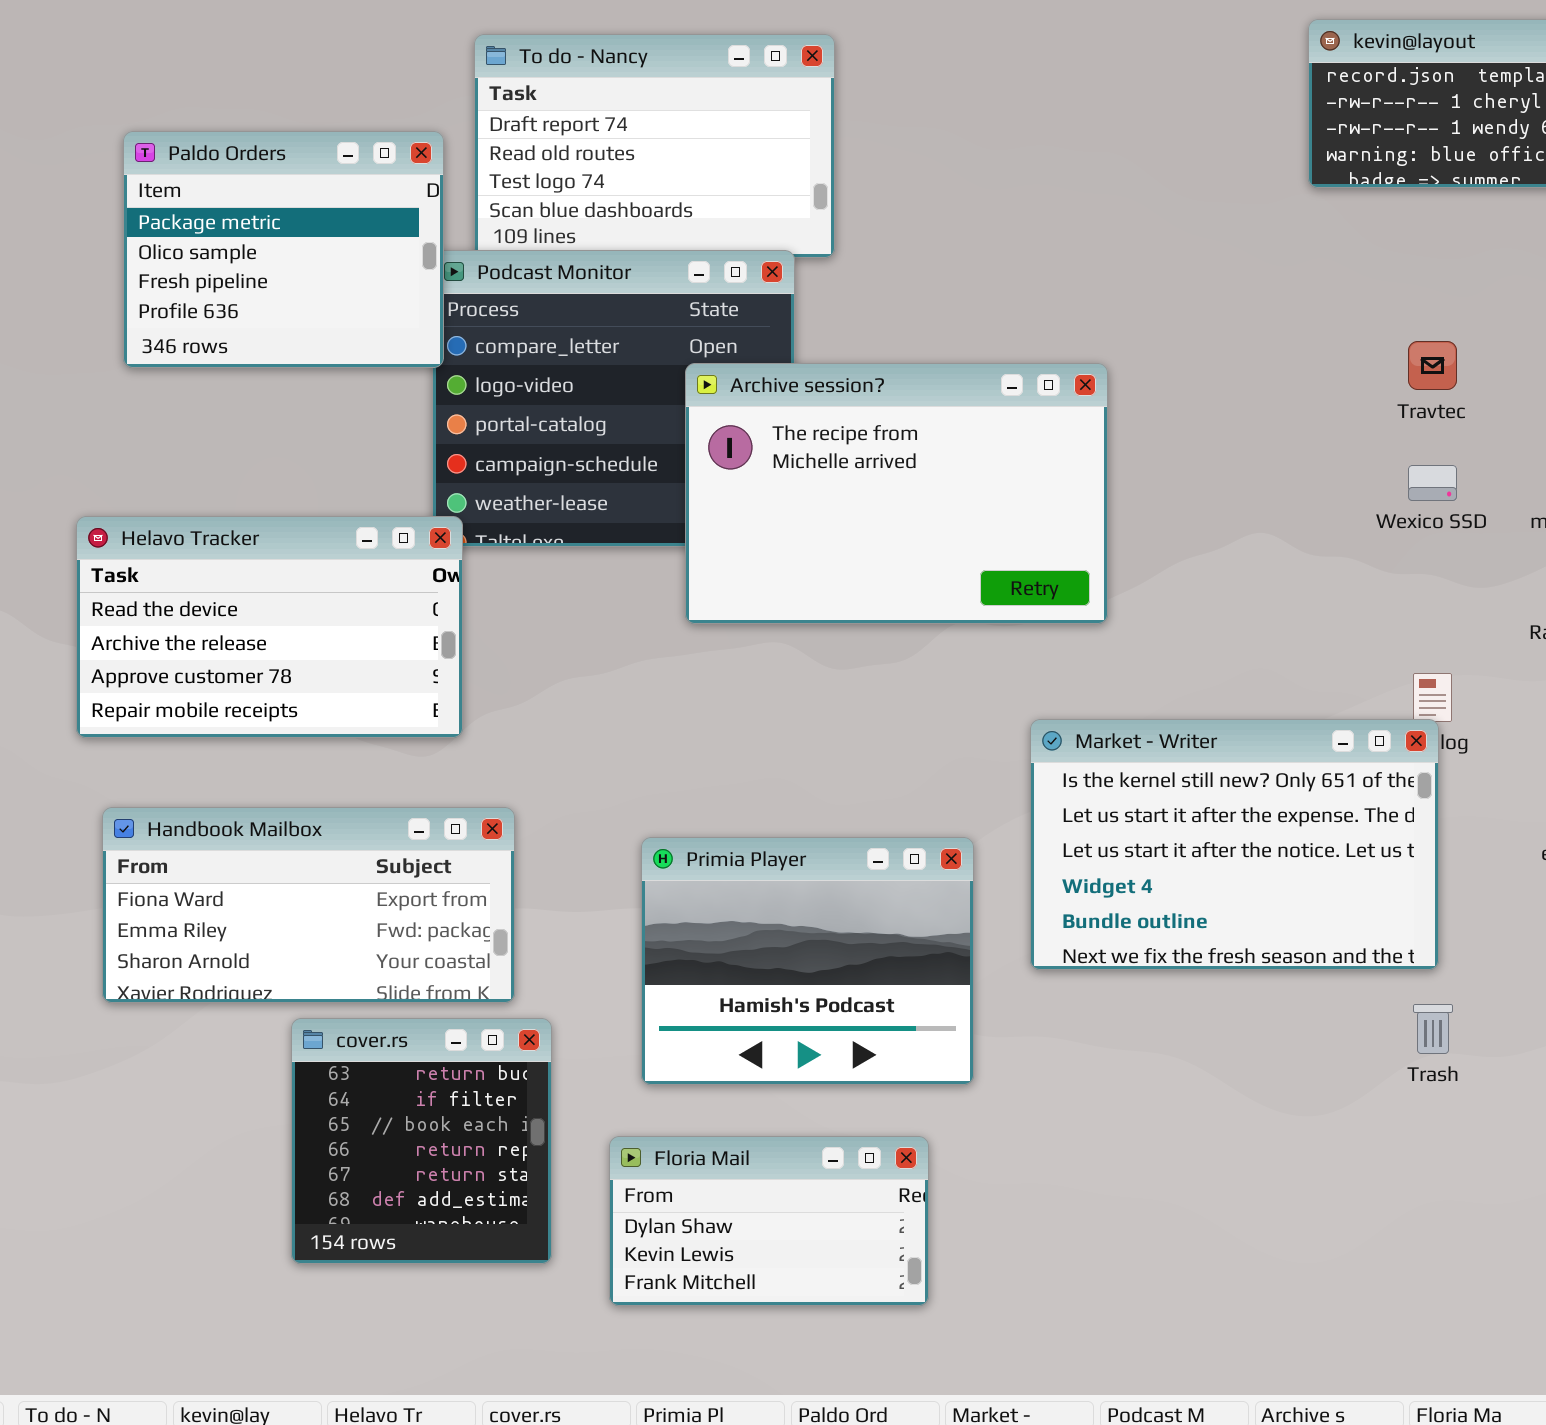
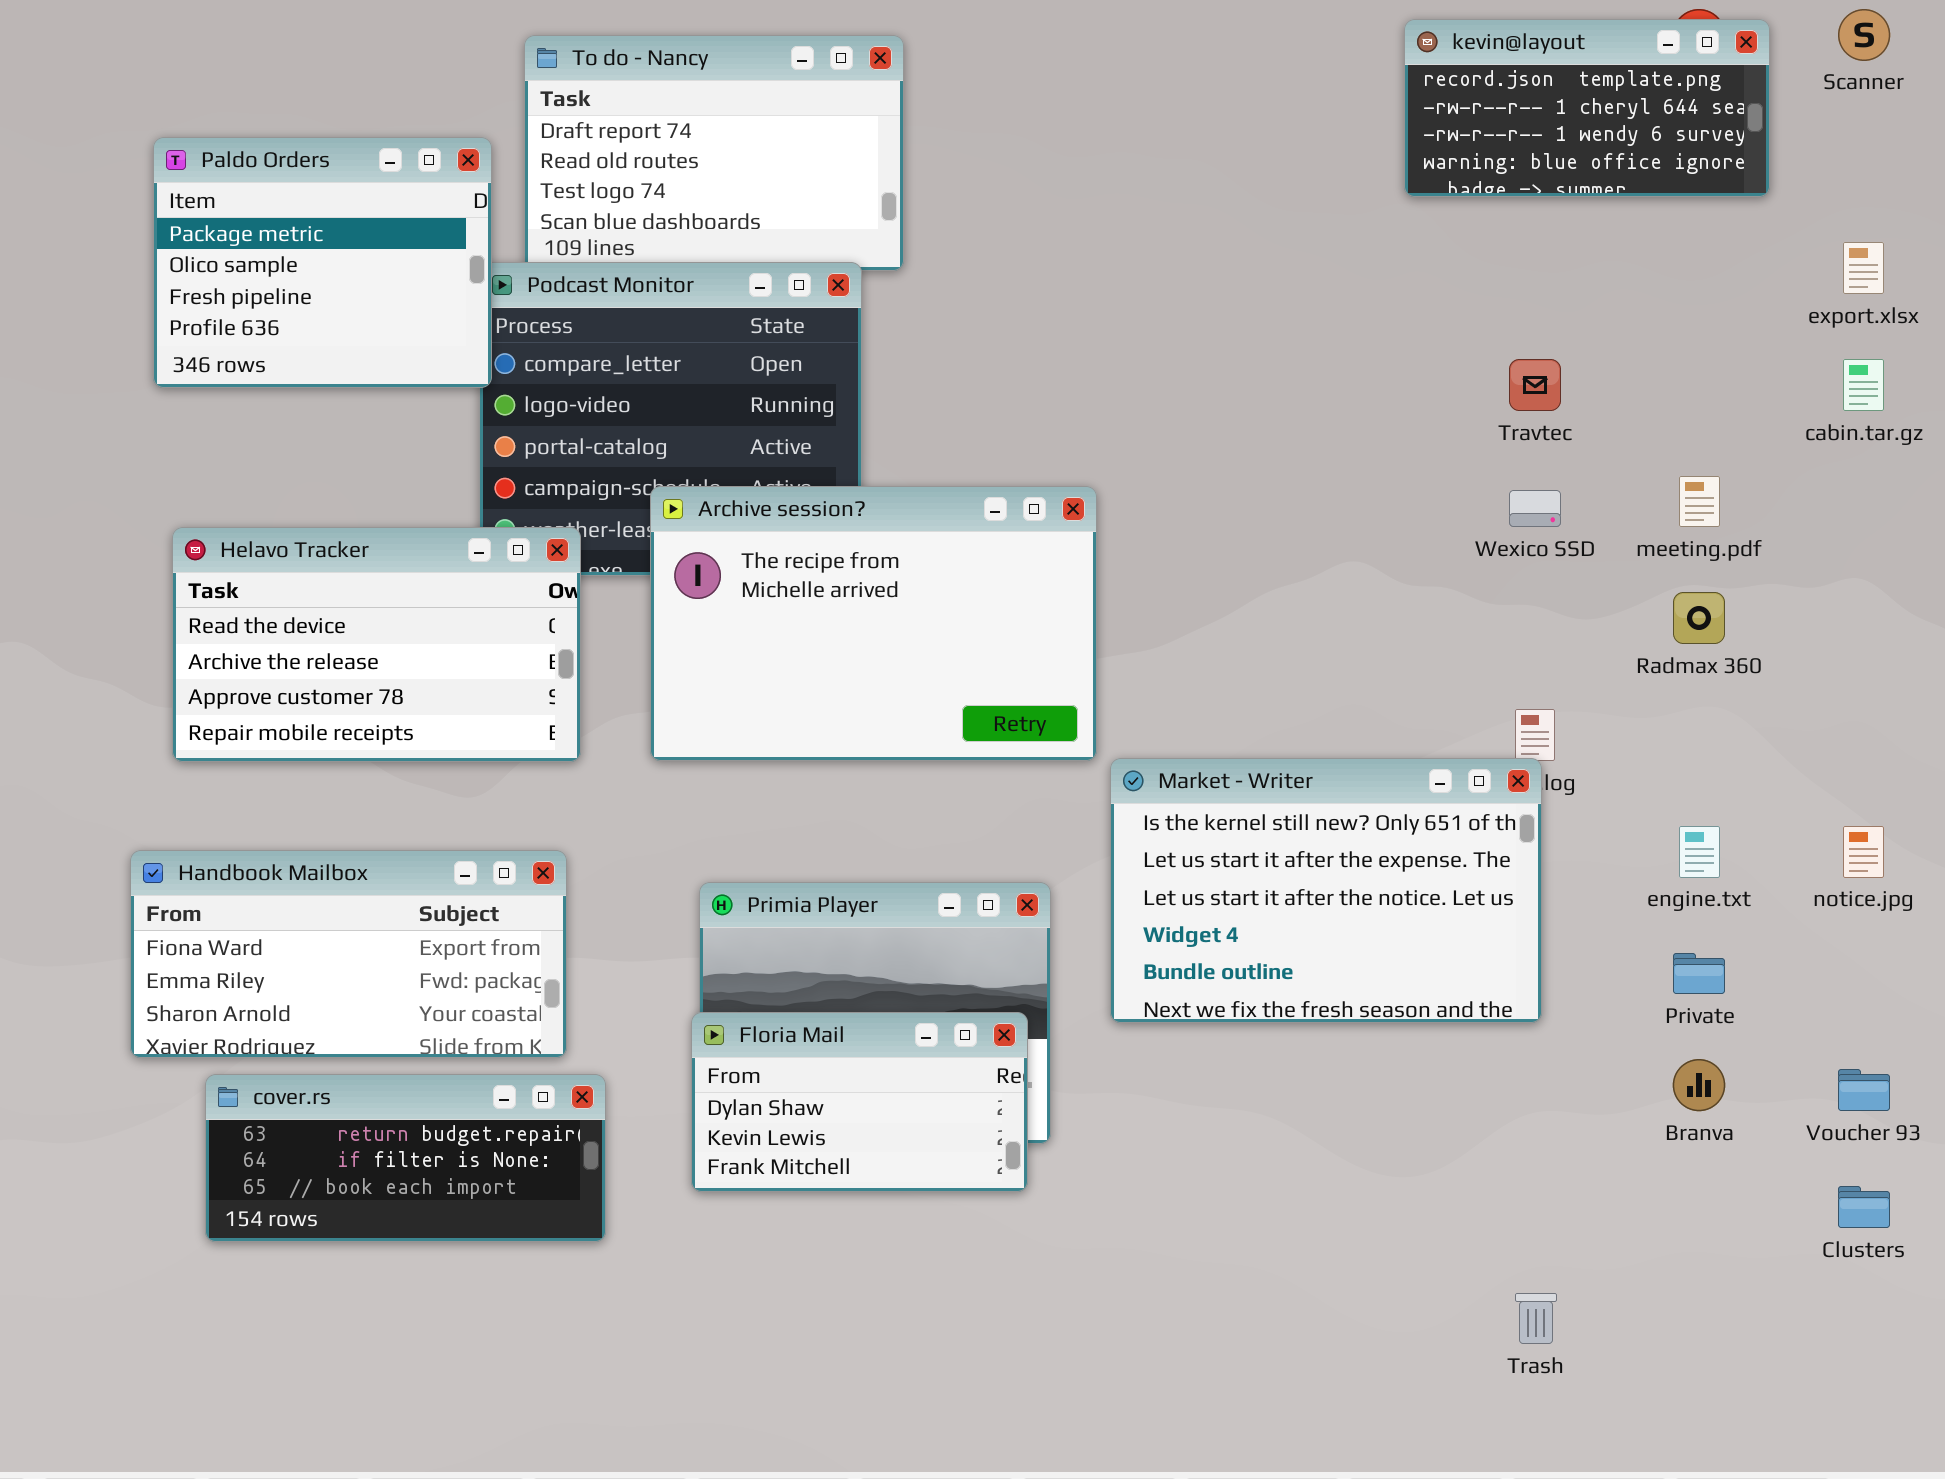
Archive session?: [685,363,1108,624] -> [650,486,1097,761], moved
Helavo Tracker: [76,516,463,738] -> [172,527,581,762], moved
Trash: [1413,1004,1453,1054] -> [1515,1293,1557,1344], moved
cover.rs: [291,1018,552,1264] -> [205,1074,606,1242], resized
Floria Mail: [609,1136,929,1306] -> [691,1012,1028,1192], moved

